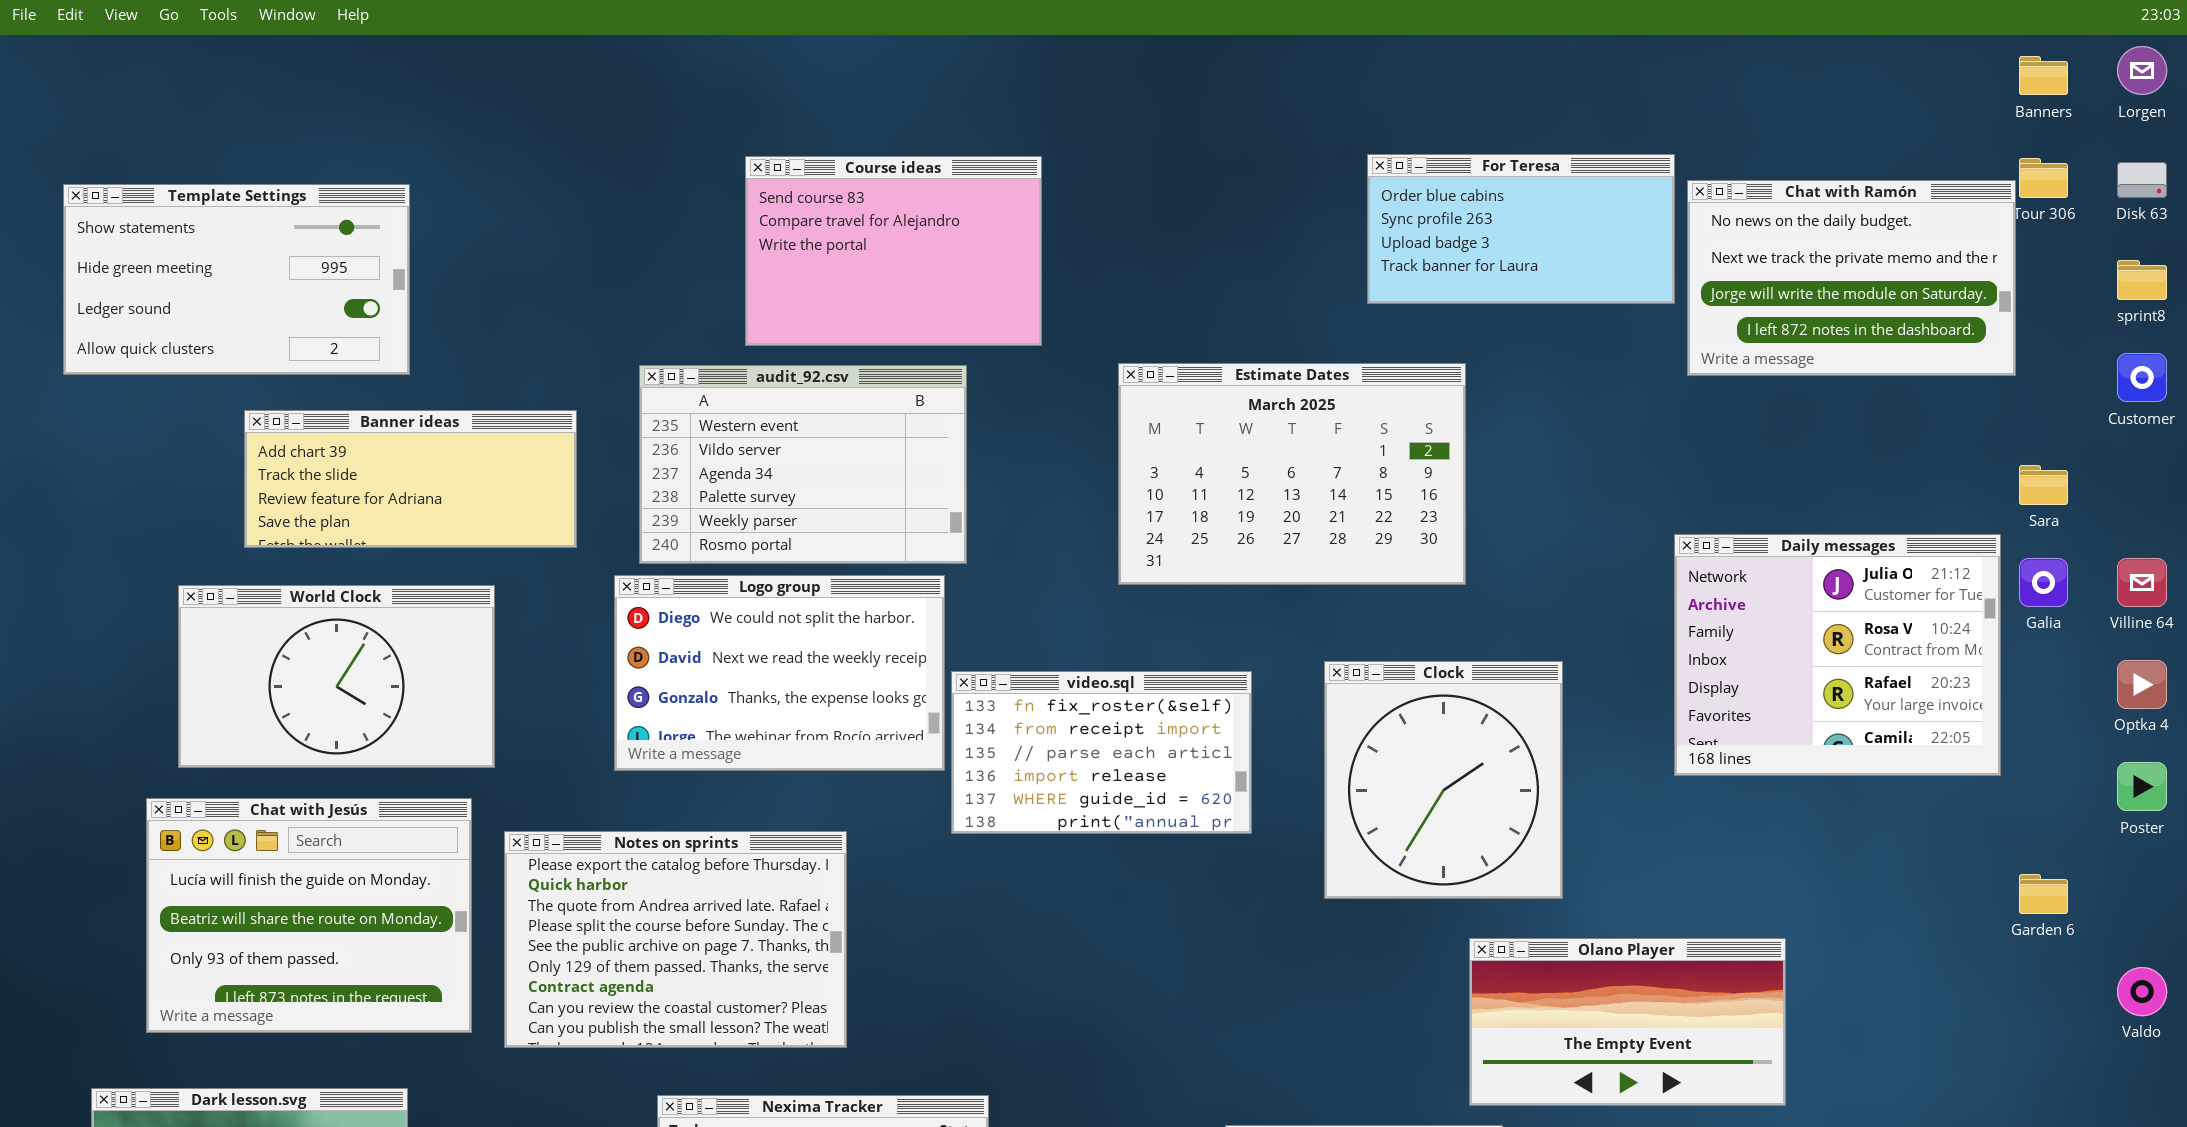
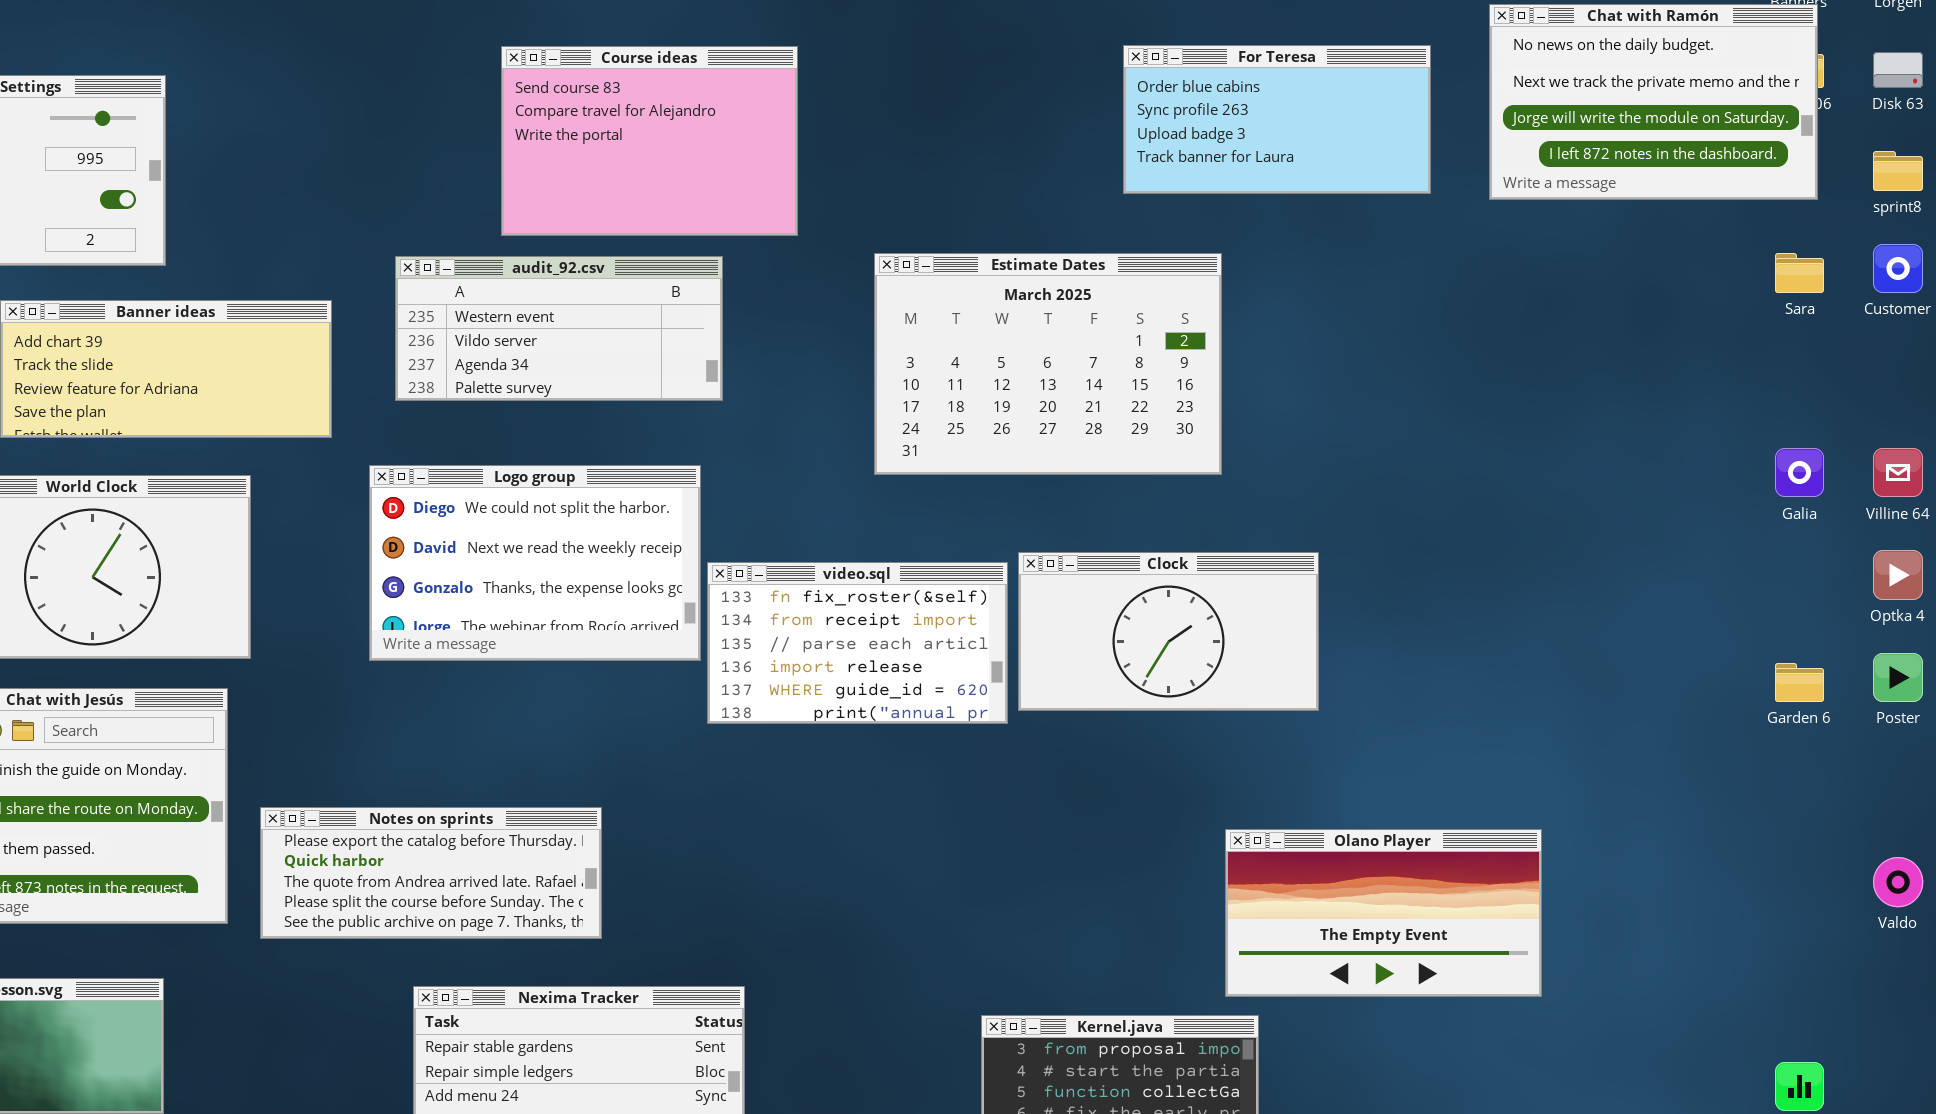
Chat with Ramón: [1687,180,2016,376] -> [1489,4,1818,200], moved
audit_92.csv: [639,365,967,564] -> [395,256,723,401], resized
Sara: [2019,465,2068,505] -> [1775,253,1824,293], moved
Daily messages: [1674,534,2001,776] -> none, closed
Clock: [1324,661,1563,899] -> [1018,552,1319,711], resized
Notes on sprints: [504,831,847,1048] -> [260,807,602,939], resized
Garden 6: [2019,874,2068,914] -> [1775,663,1824,702], moved

